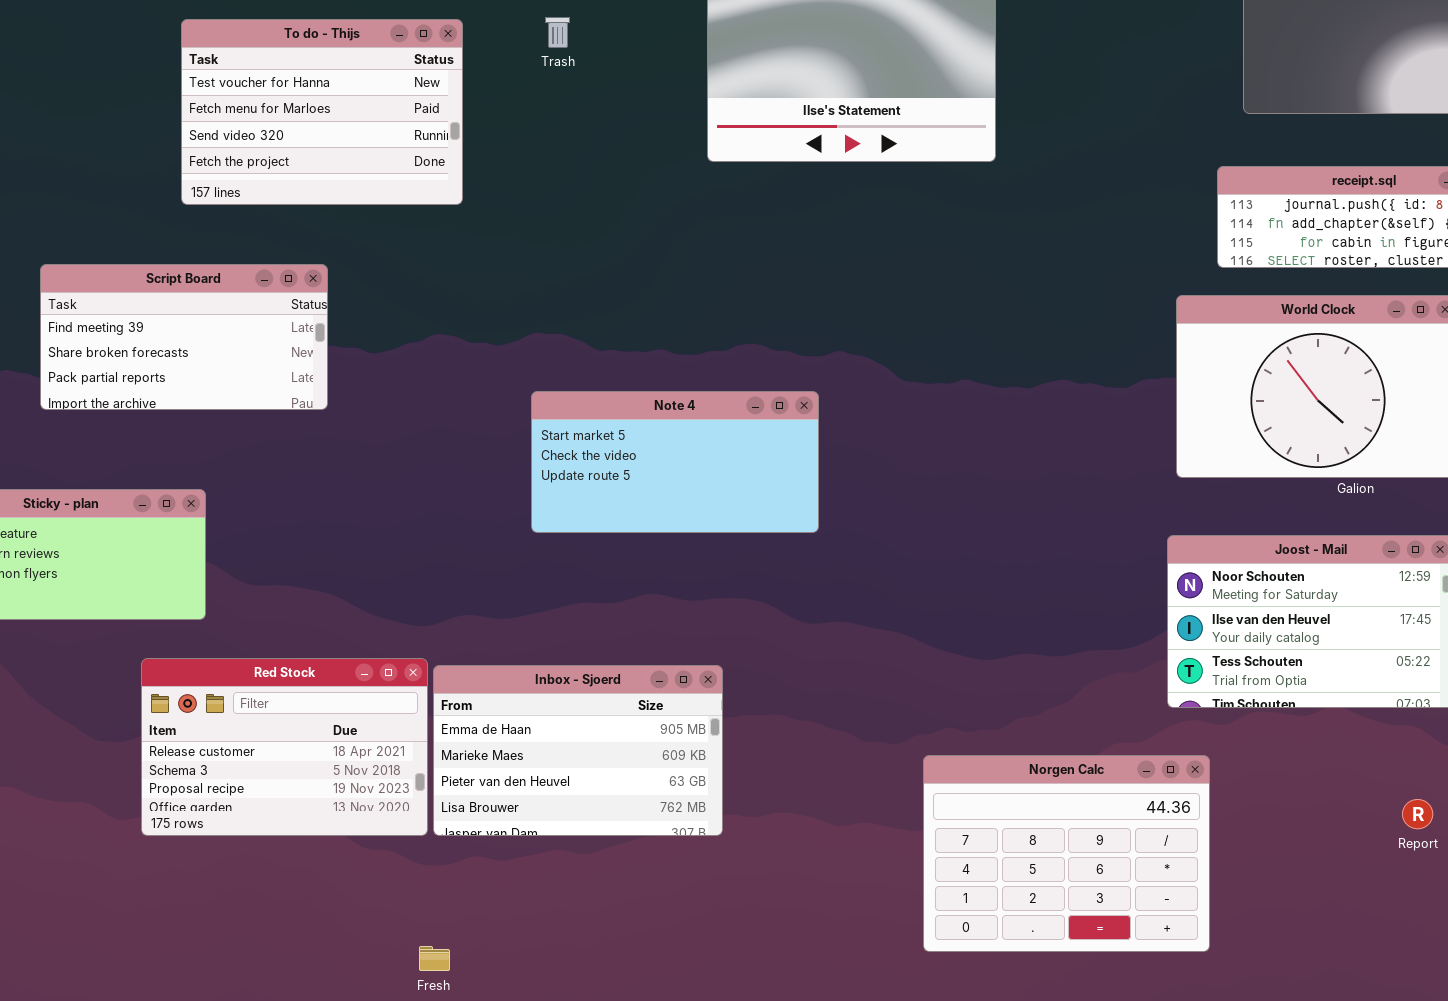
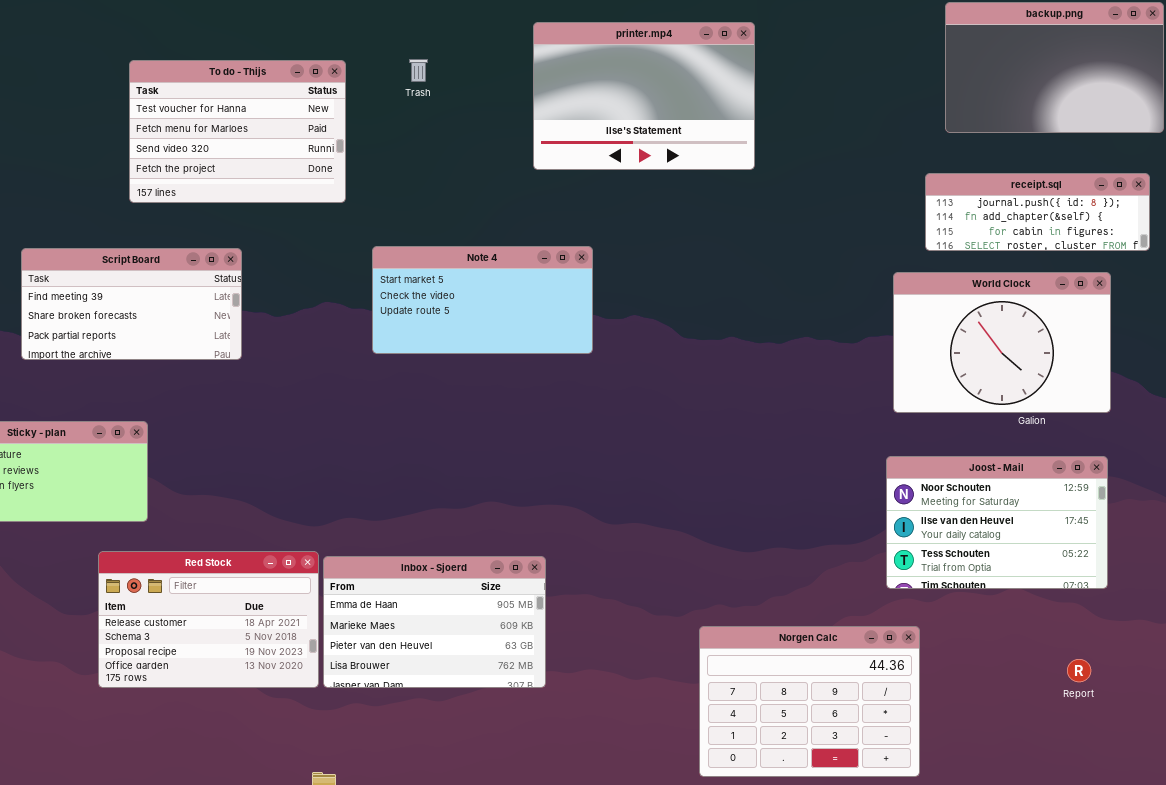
Note 4: [531,391,819,533] -> [372,246,593,354], moved

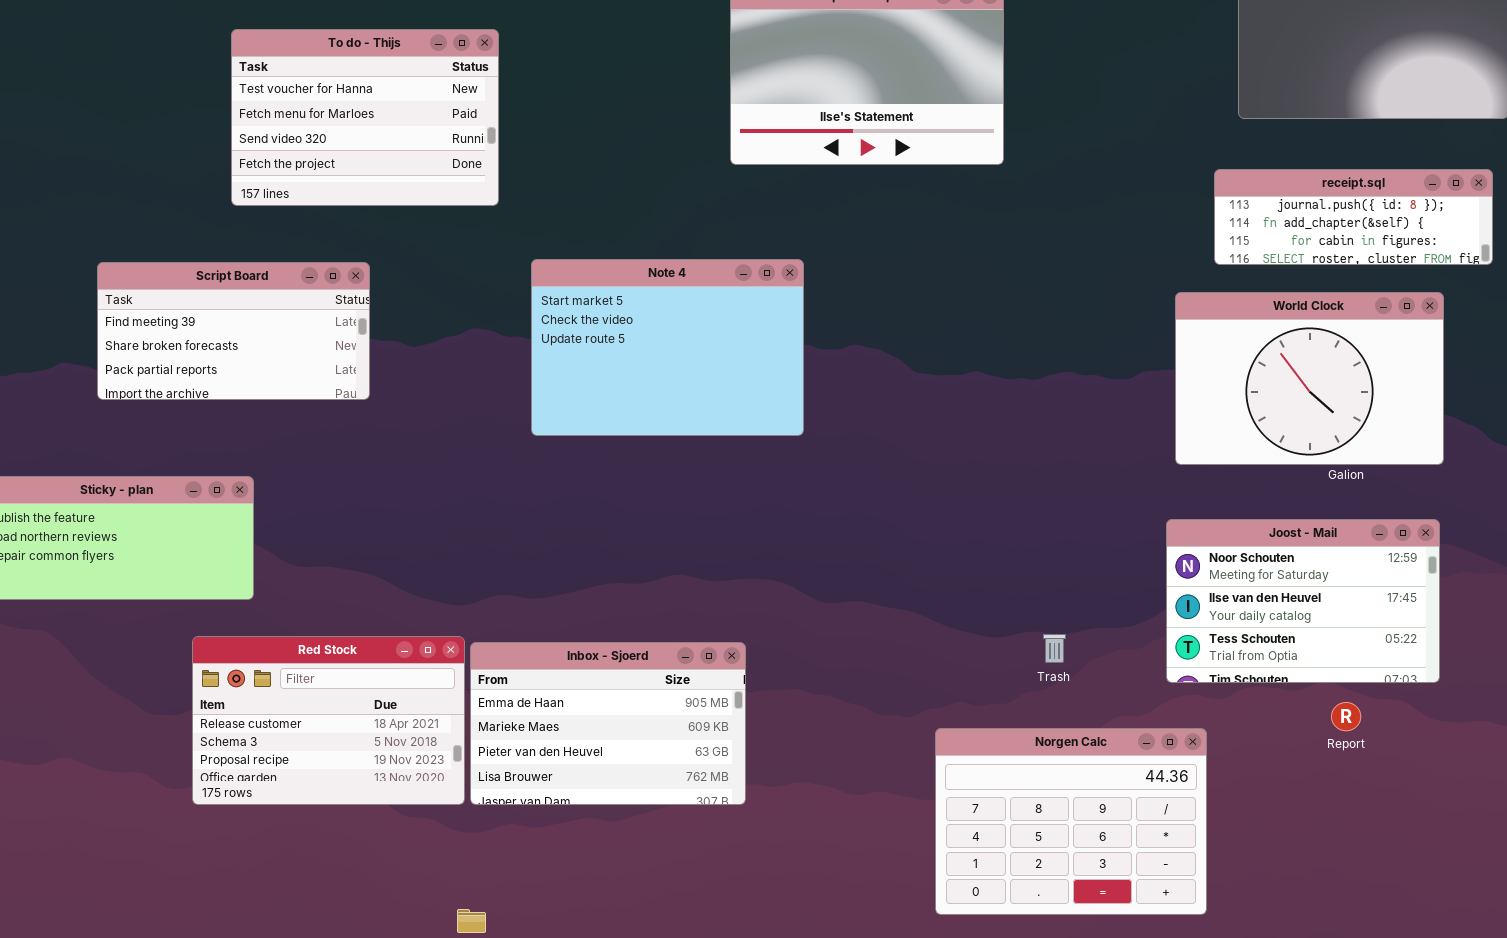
Trash: [409,59,428,82] -> [1043,634,1066,663], moved
Note 4: [372,246,593,354] -> [531,259,804,436], resized
Report: [1067,659,1091,682] -> [1331,702,1361,731], moved

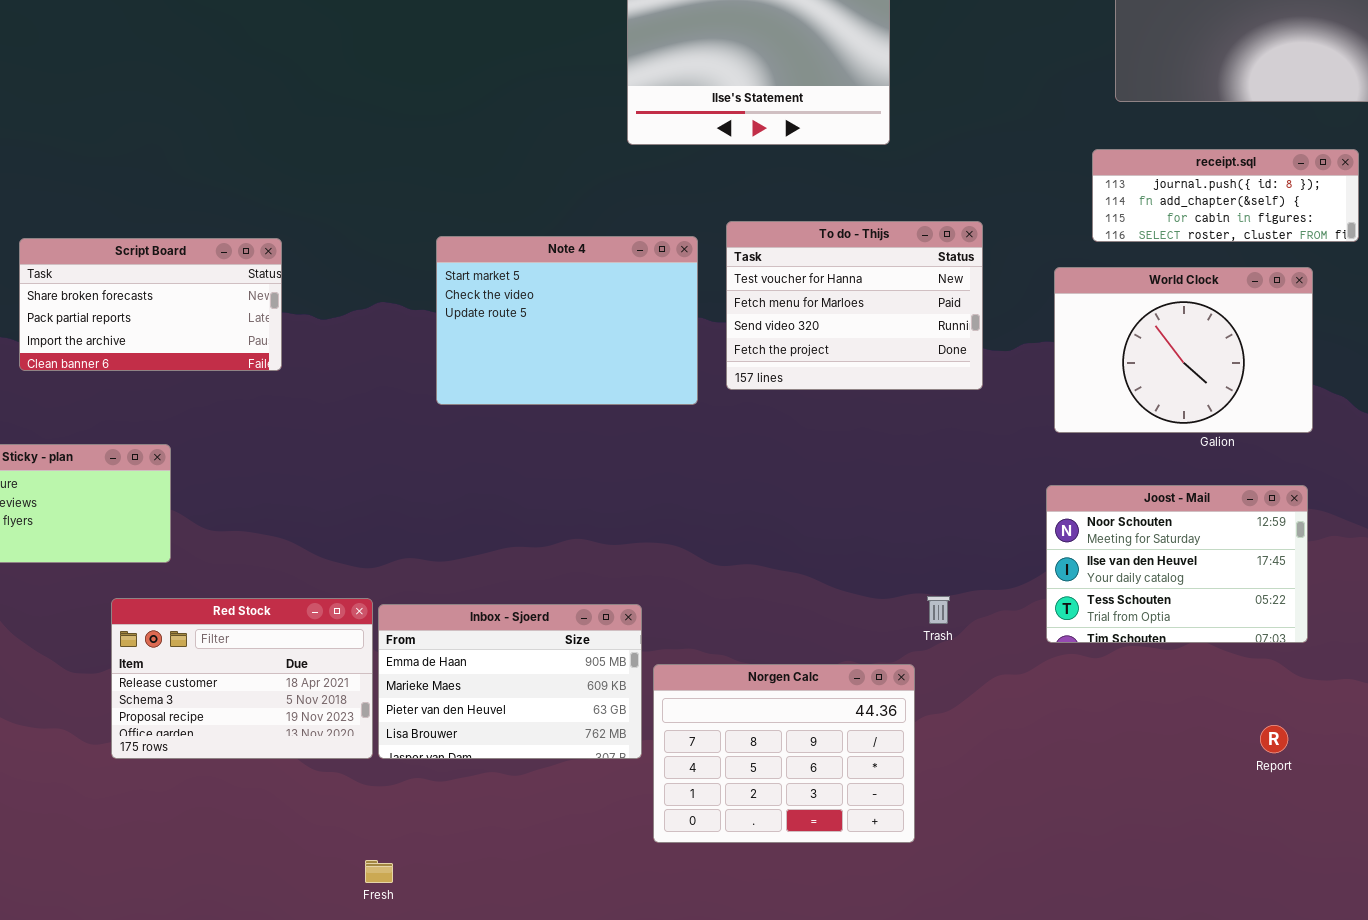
To do - Thijs: [231,29,499,206] -> [726,221,983,390], moved
Script Board: [97,262,370,400] -> [19,238,282,371], scrolled down 1 row
Report: [1331,702,1361,731] -> [1260,725,1288,753], moved
Norgen Calc: [935,728,1207,915] -> [653,664,915,843], moved

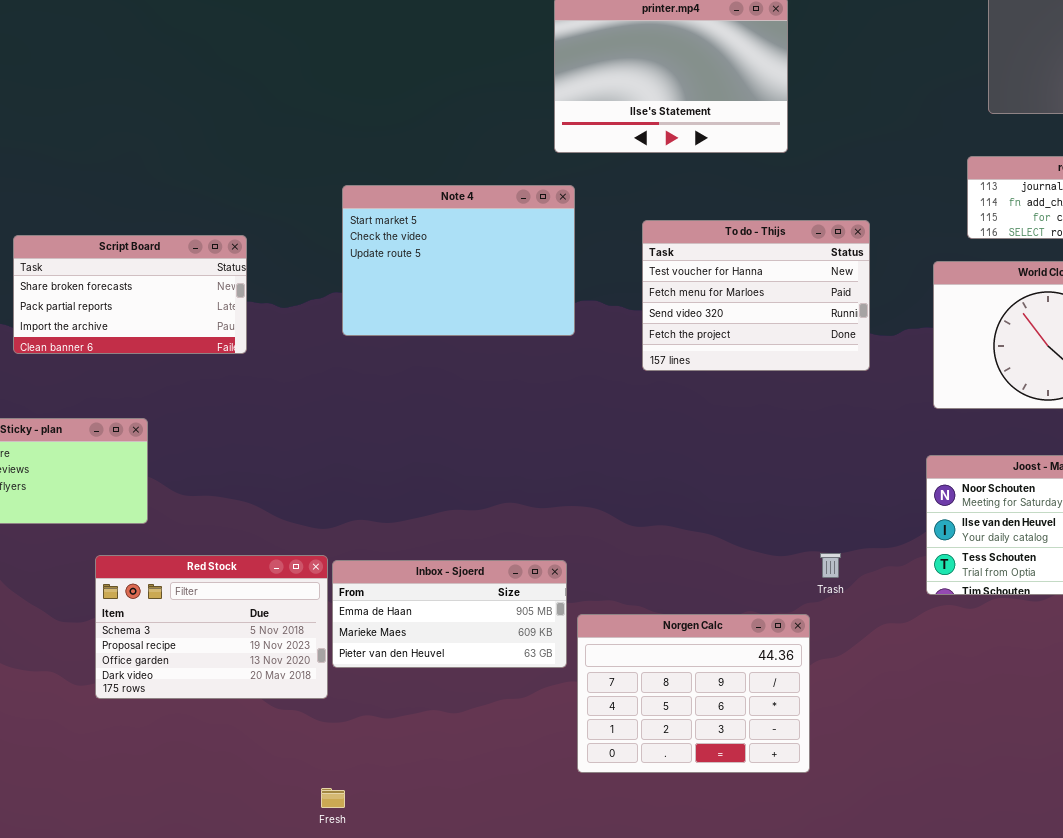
Note 4: [436,236,698,405] -> [342,185,575,336], moved
Red Stock: [111,598,373,759] -> [95,555,328,699], scrolled down 1 row
Inbox - Sjoerd: [378,604,642,759] -> [332,560,567,668], resized

